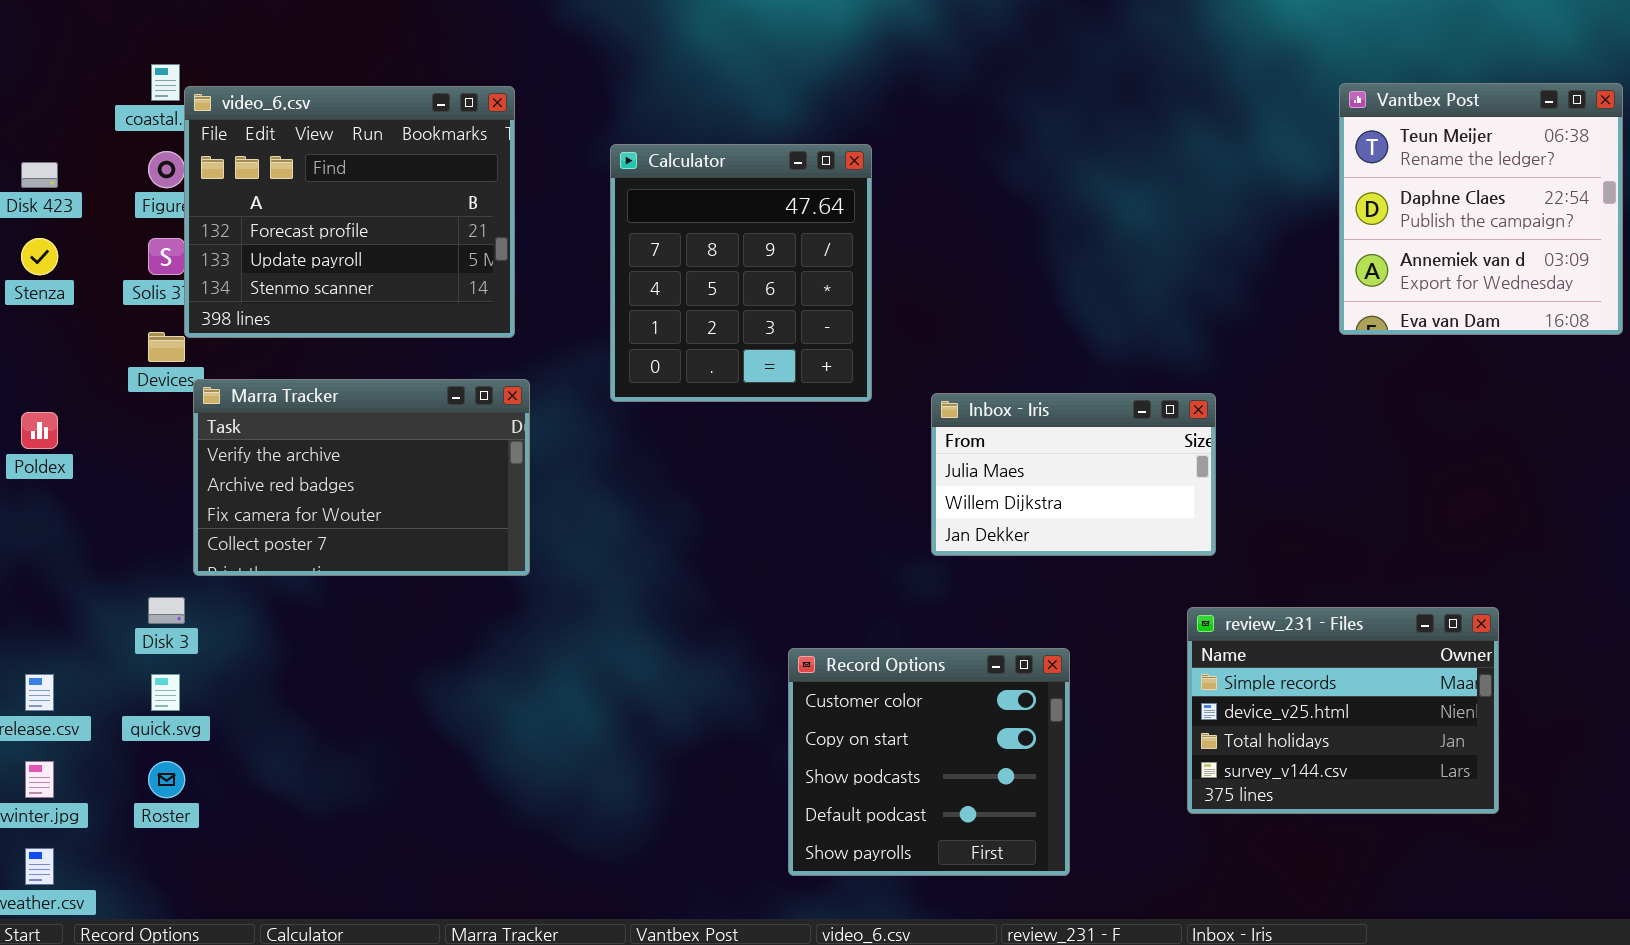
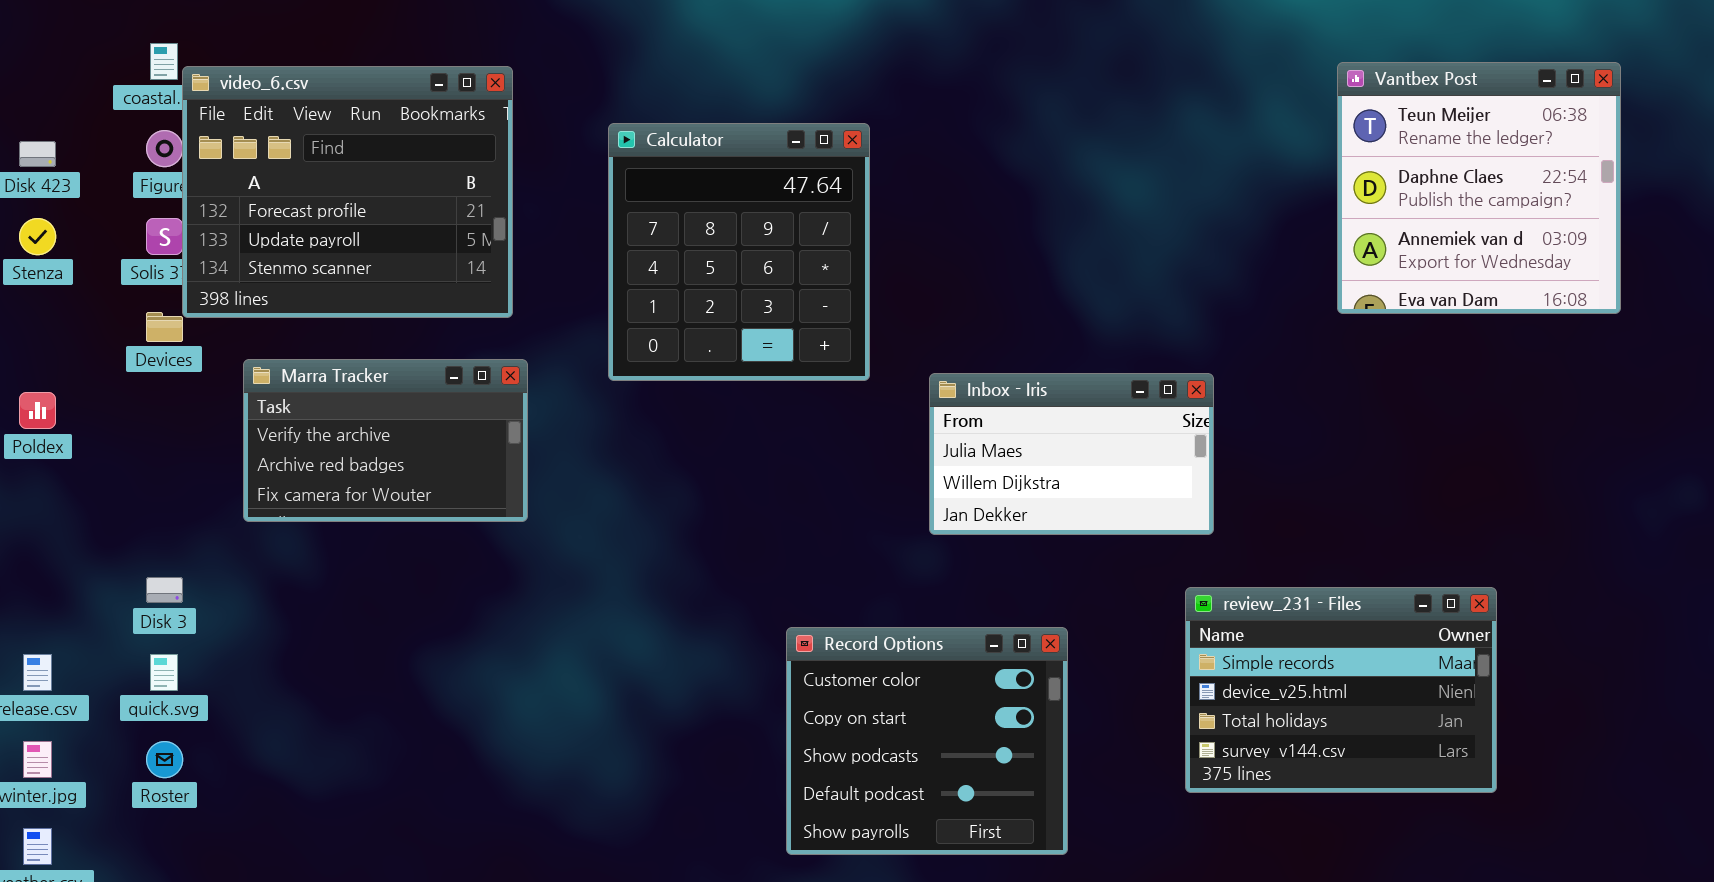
Marra Tracker: [193,379,530,576] -> [243,359,528,522], resized

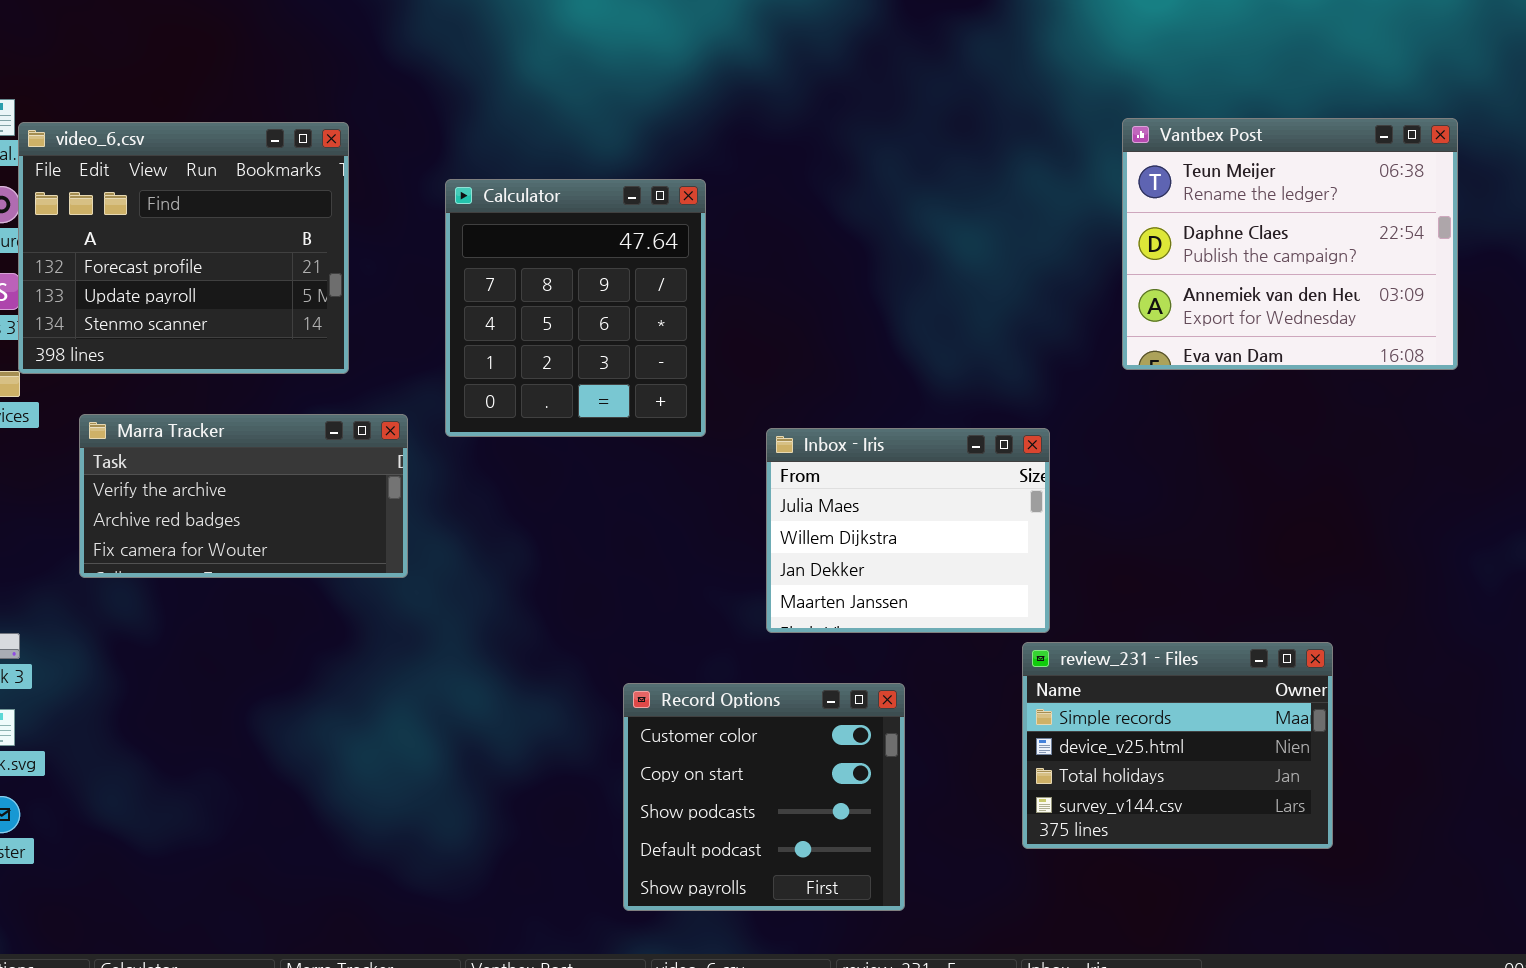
Vantbex Post: [1337,62,1621,314] -> [1122,118,1458,370], resized
Marra Tracker: [243,359,528,522] -> [79,414,408,578], resized
Inbox - Iris: [929,373,1214,535] -> [766,428,1050,633], resized

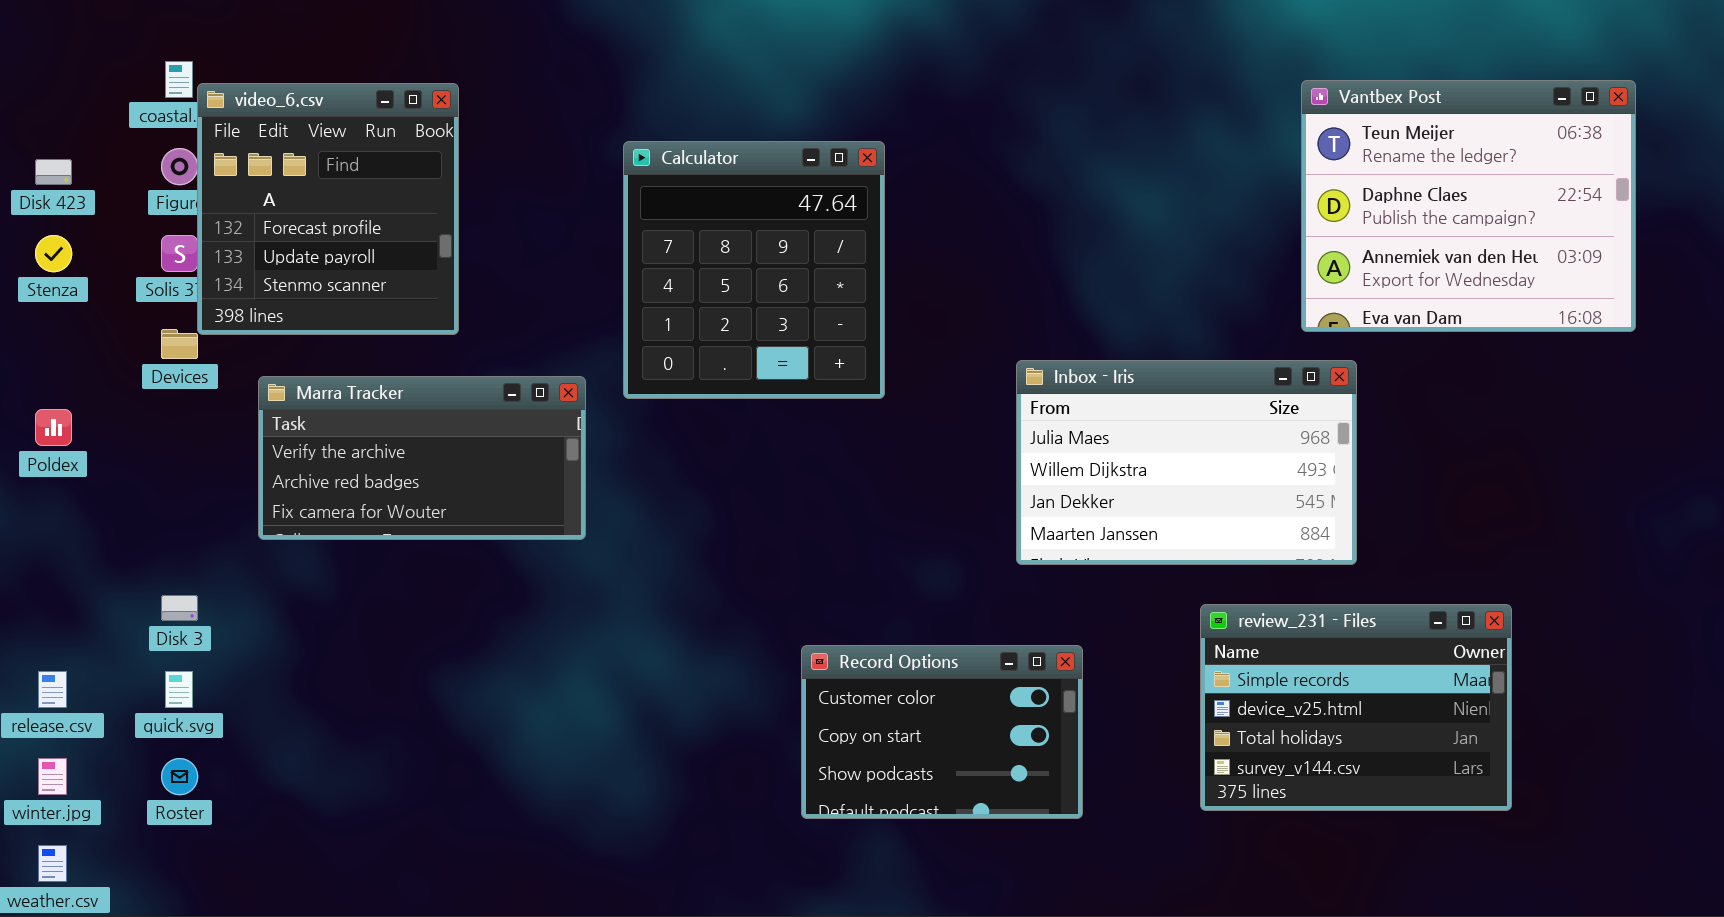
video_6.csv: [18,122,349,374] -> [197,83,459,335], resized
Inbox - Iris: [766,428,1050,633] -> [1016,360,1357,565], moved, resized
Record Options: [623,683,905,911] -> [801,645,1083,819], resized

